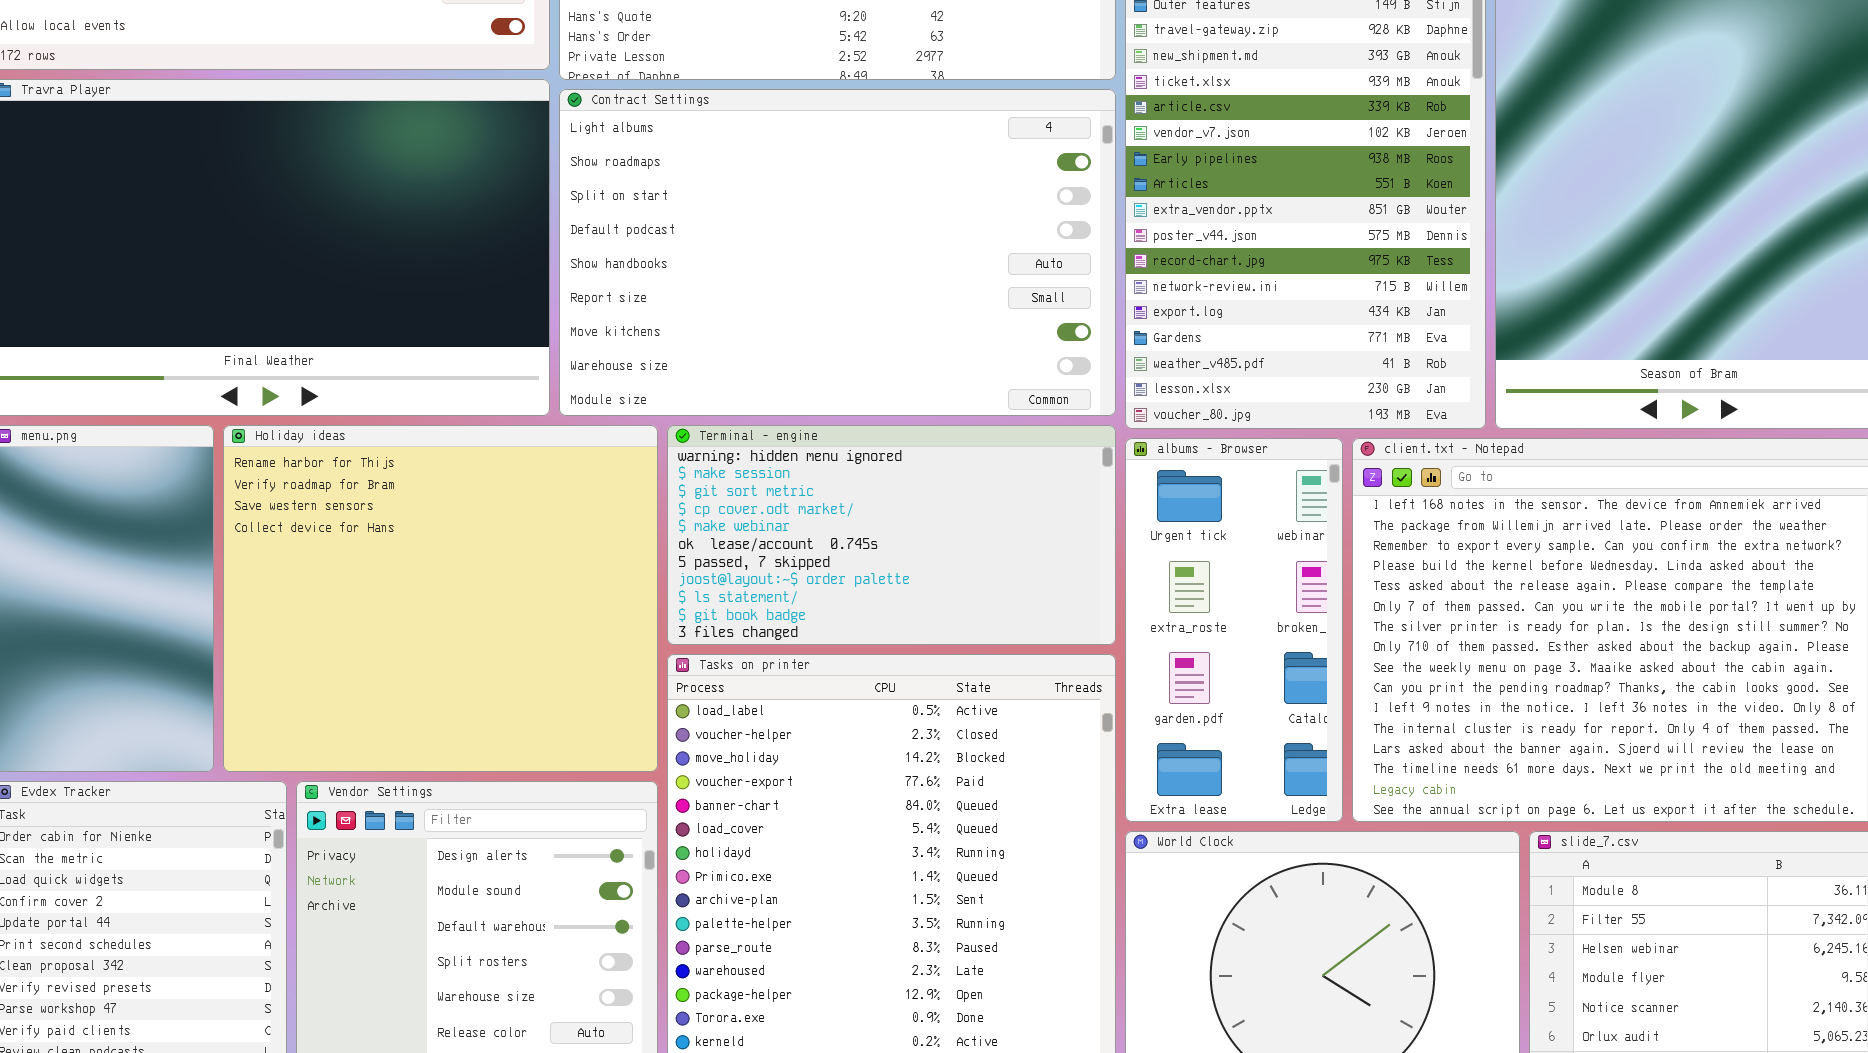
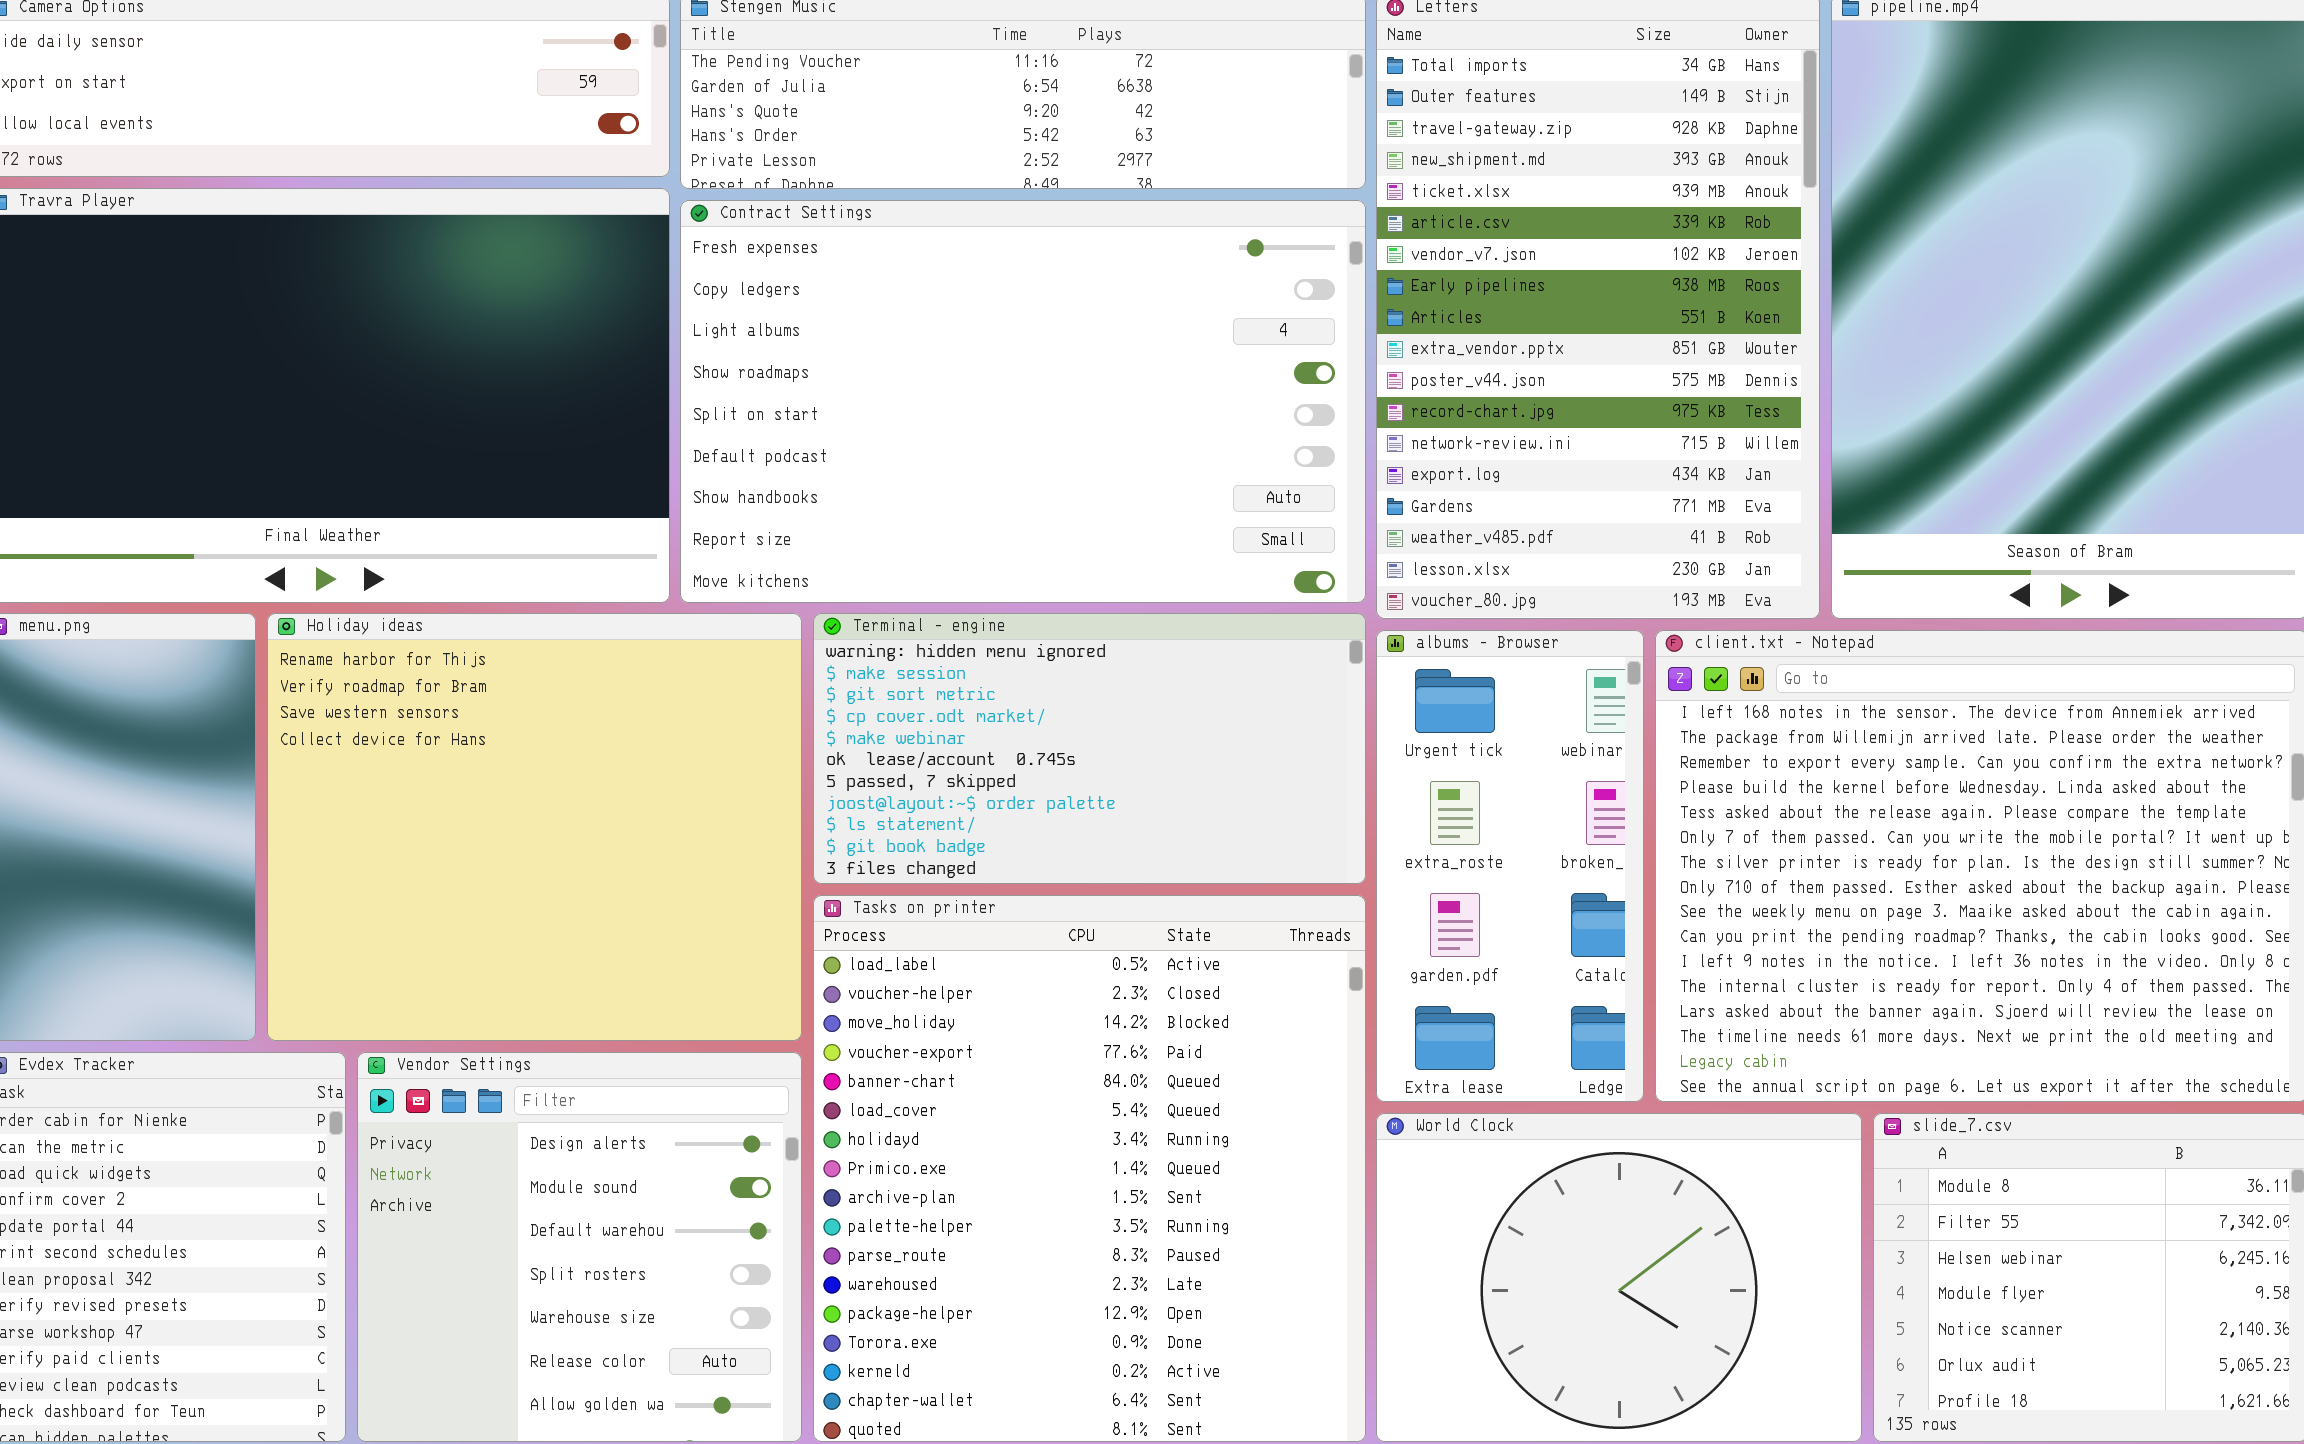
Contract Settings: [559,89,1116,416] -> [680,200,1366,603], scrolled up 2 rows

